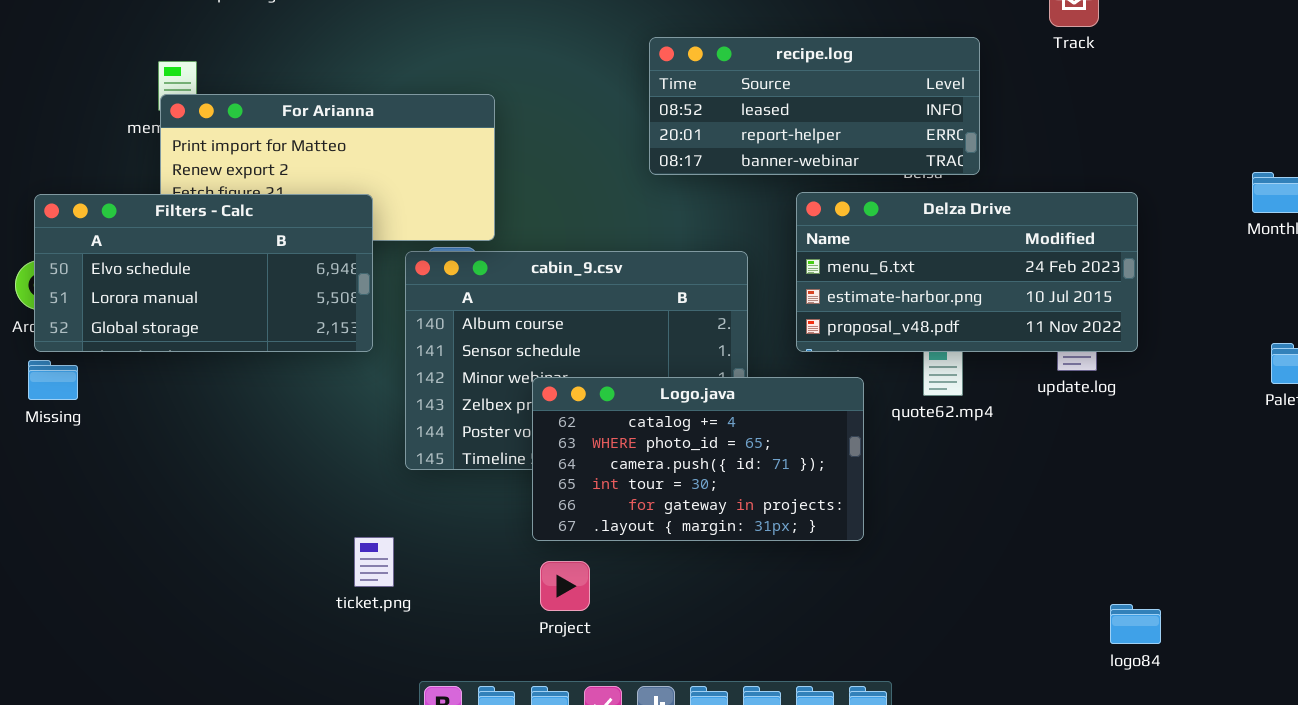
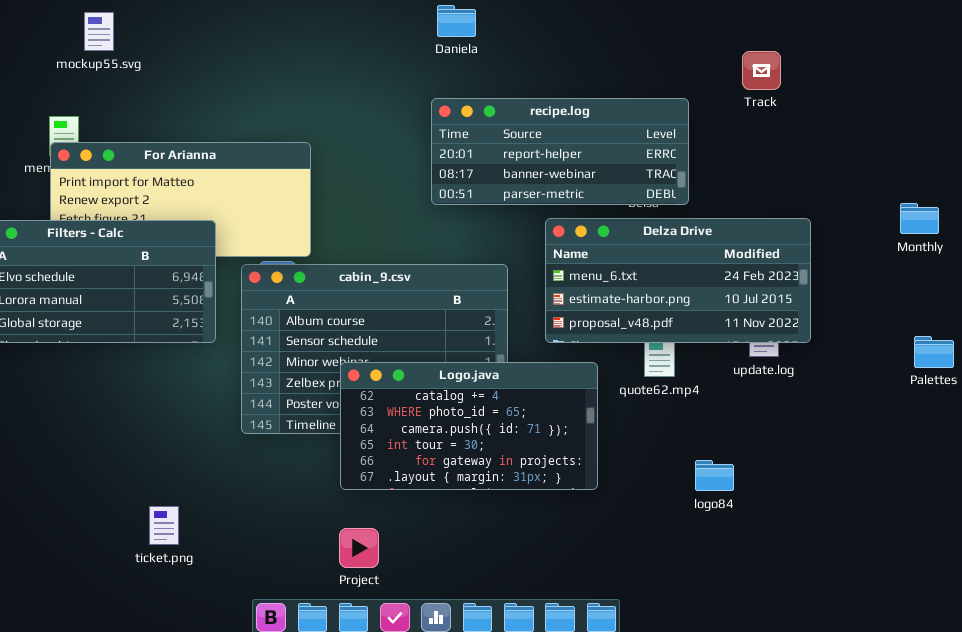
recipe.log: [649,37,980,175] -> [431,98,689,205], scrolled down 1 row
ticket.png: [354,537,394,587] -> [149,506,179,545], moved
Project: [540,561,590,611] -> [339,528,379,568], moved
logo84: [1110,604,1161,644] -> [695,460,734,491], moved

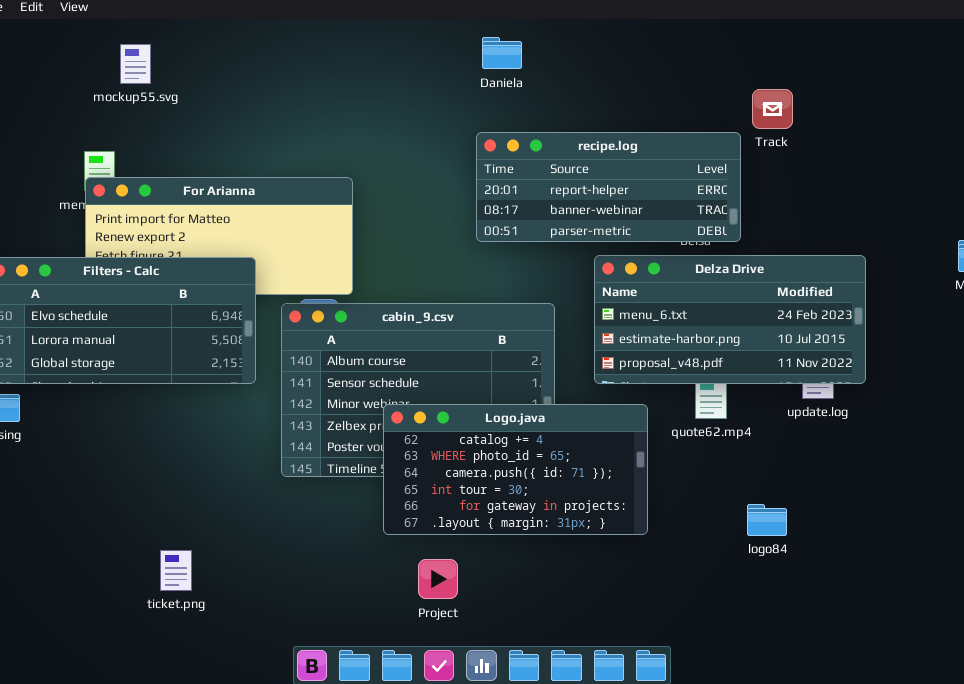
Track: [742,51,781,90] -> [752,89,793,129], moved
ticket.png: [149,506,179,545] -> [160,550,192,591], moved
Project: [339,528,379,568] -> [418,559,458,599], moved

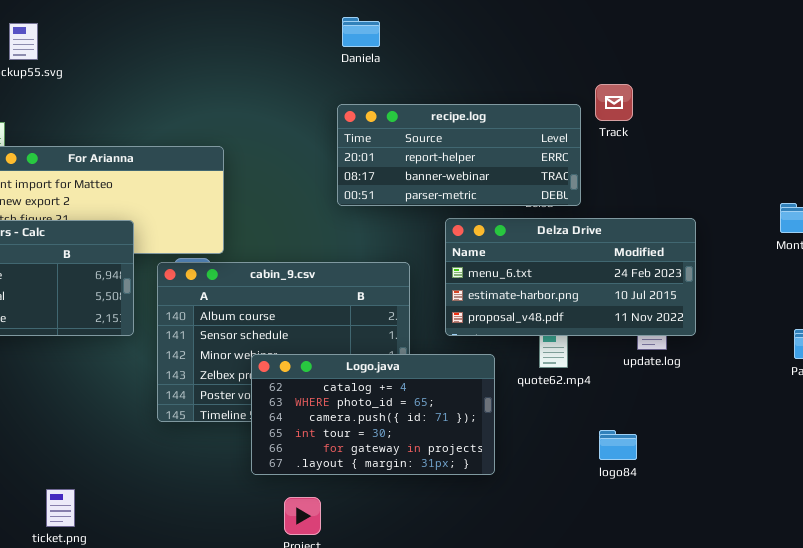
Track: [752,89,793,129] -> [595,84,633,121], moved
logo84: [747,504,787,536] -> [599,430,637,460], moved

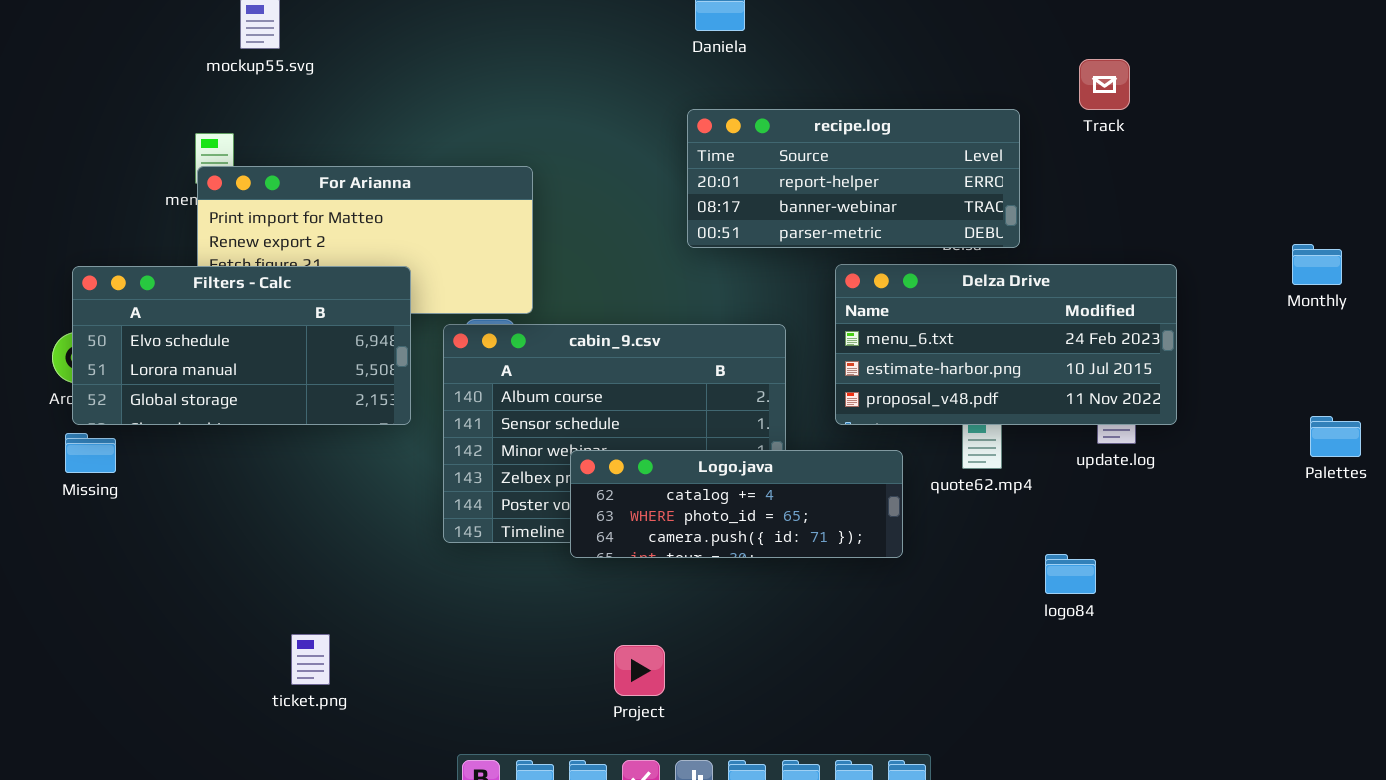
Track: [595,84,633,121] -> [1079,59,1130,110], moved
Logo.java: [251,354,495,475] -> [570,450,903,558], resized

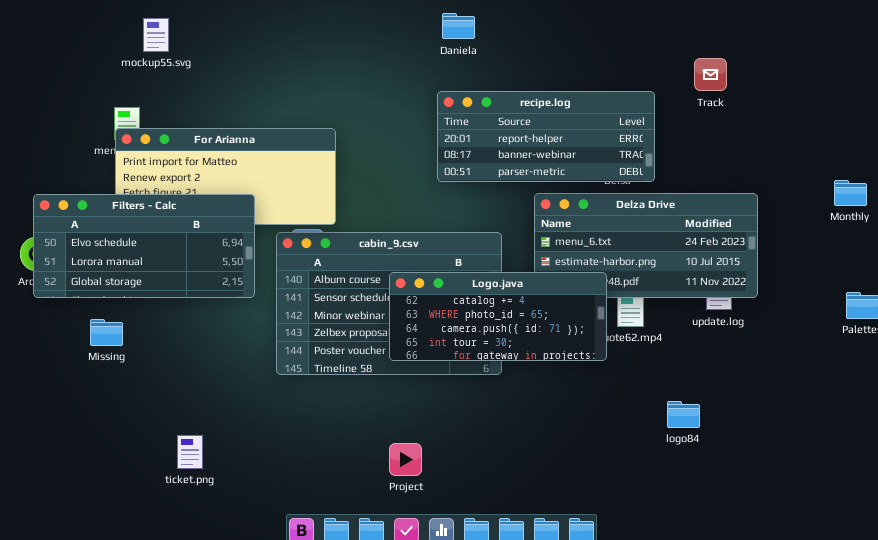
Missing: [65,433,116,473] -> [90,319,123,346], moved
Logo.java: [570,450,903,558] -> [389,272,607,361], moved, resized
logo84: [1045,554,1096,594] -> [667,401,700,428], moved

